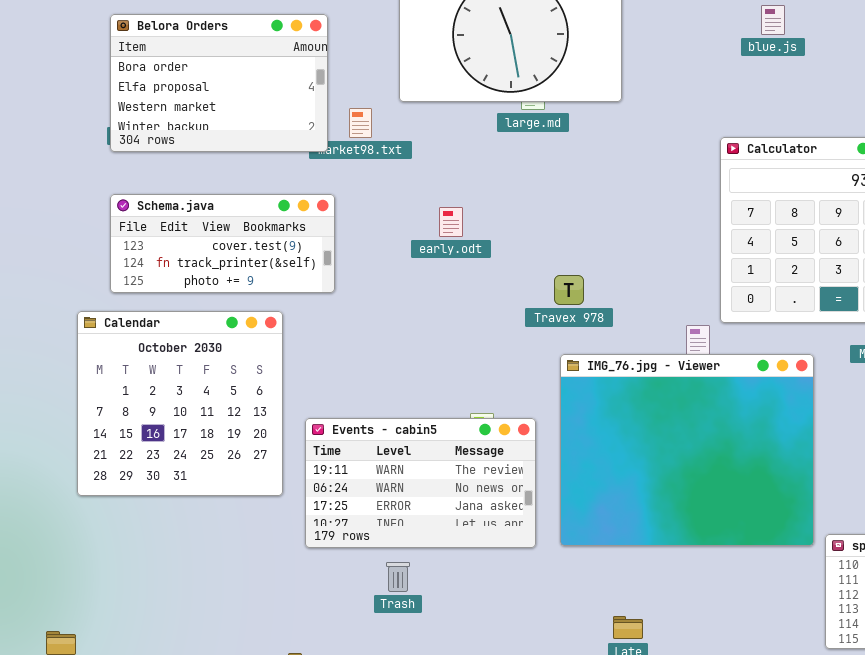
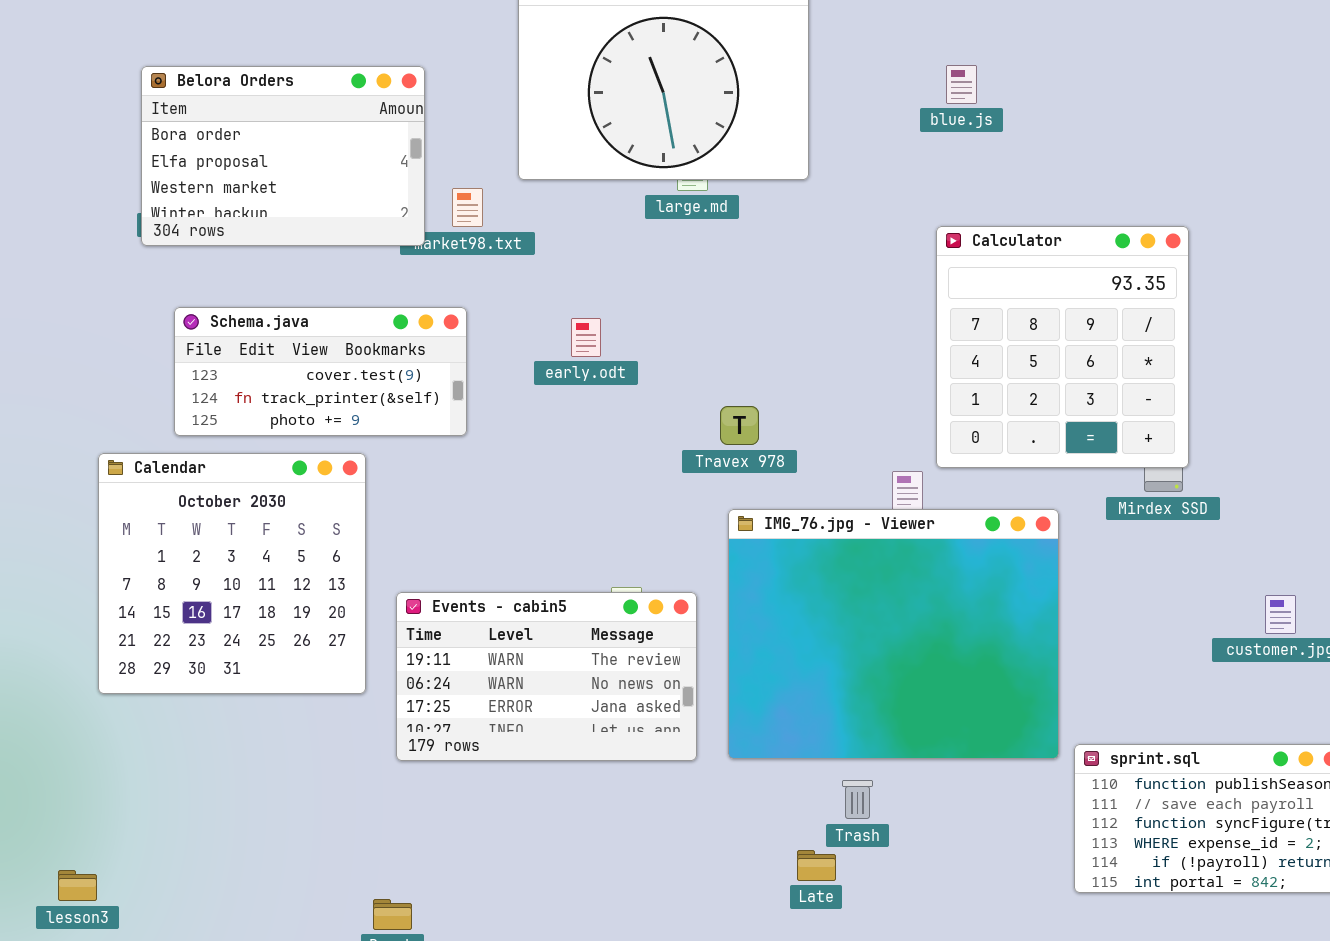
blue.js: [761,5,785,35] -> [946,65,977,104], moved
Schema.java: [110,194,335,293] -> [174,307,467,436], moved
Trash: [386,562,410,592] -> [842,780,873,819], moved

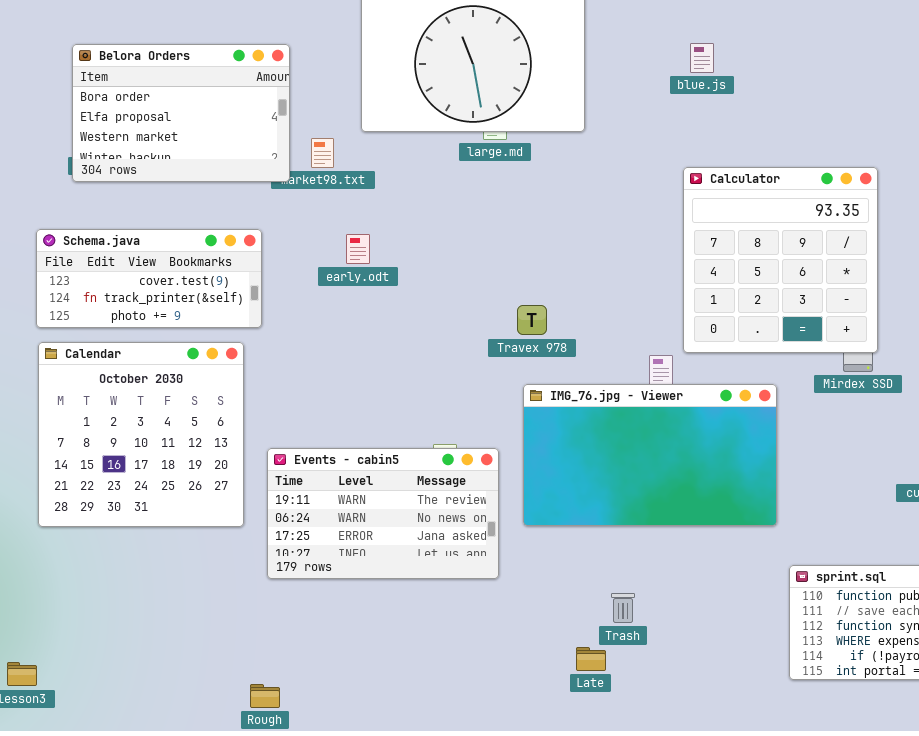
Schema.java: [174,307,467,436] -> [36,229,262,328], moved
early.odt: [571,318,601,357] -> [346,234,370,264], moved
IMG_76.jpg - Viewer: [728,509,1059,759] -> [523,384,777,526], resized

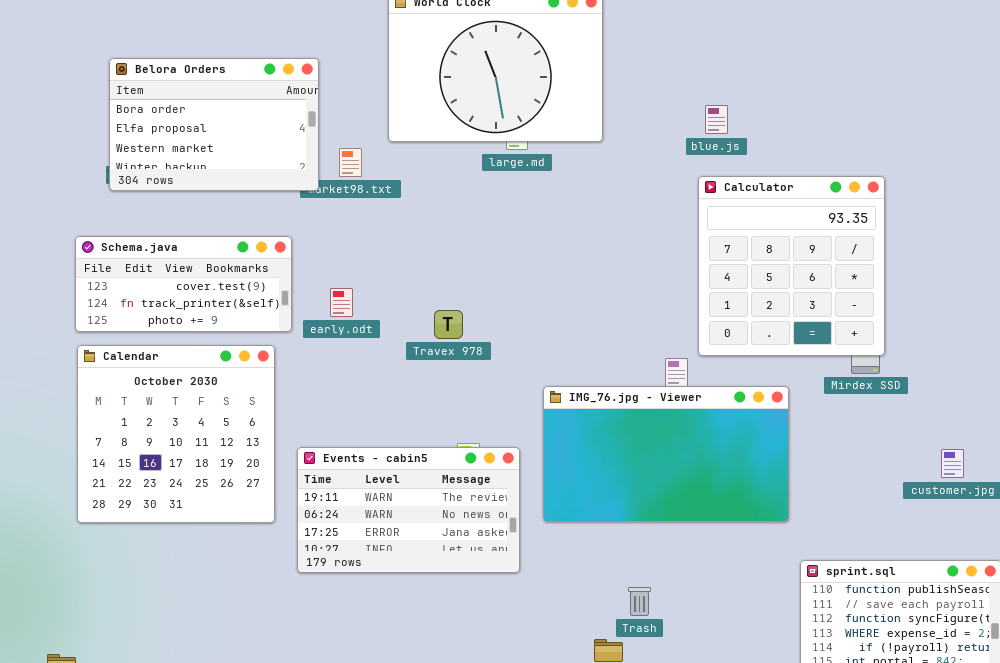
blue.js: [690,43,714,73] -> [705,105,728,134], moved
early.odt: [346,234,370,264] -> [330,288,353,317], moved
Travex 978: [517,305,547,335] -> [434,310,463,339], moved

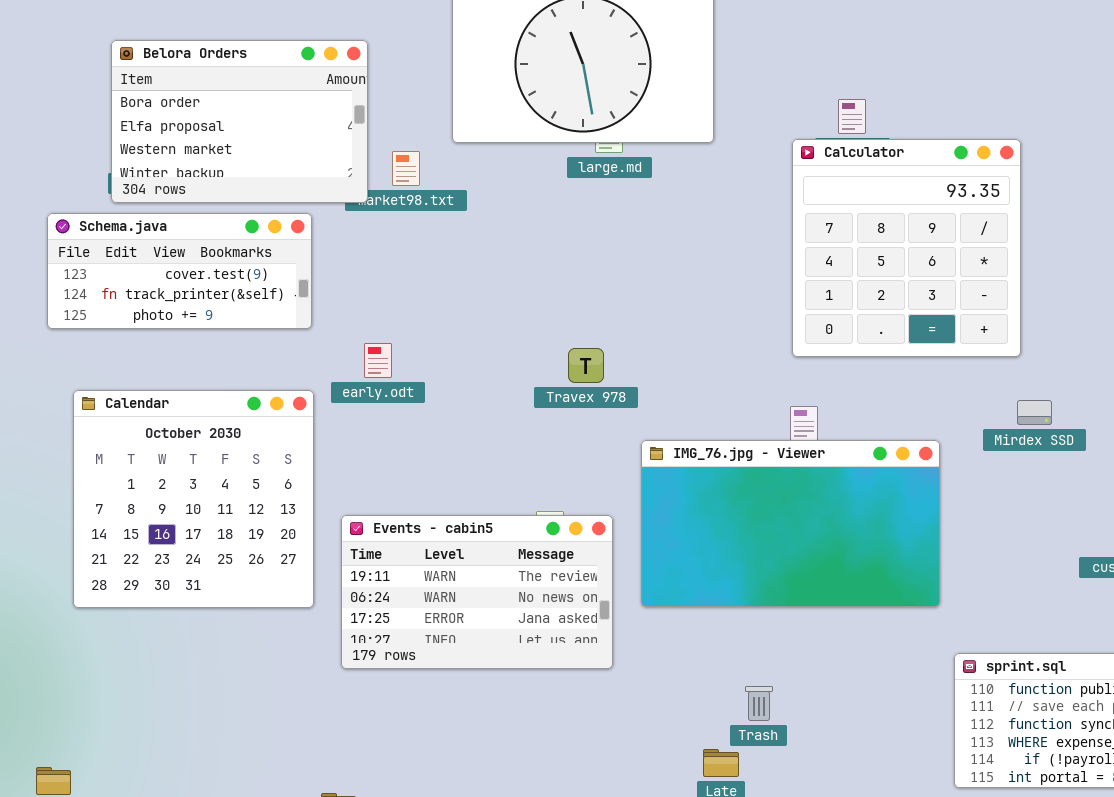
Calculator: [698,176,885,356] -> [792,139,1021,357], moved
Schema.java: [75,236,292,332] -> [47,213,312,329], moved
early.odt: [330,288,353,317] -> [364,343,392,378], moved
Travex 978: [434,310,463,339] -> [568,348,604,383], moved

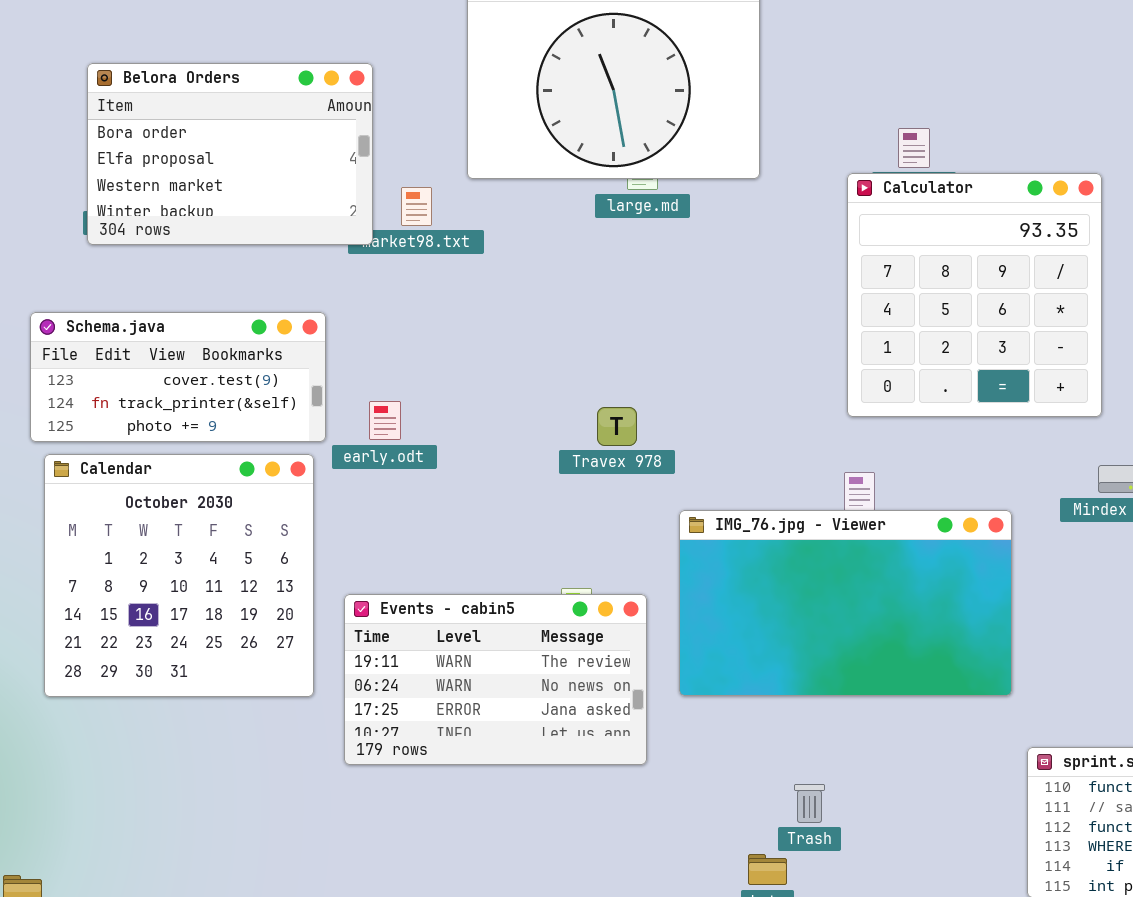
Schema.java: [47,213,312,329] -> [30,312,326,442], moved

